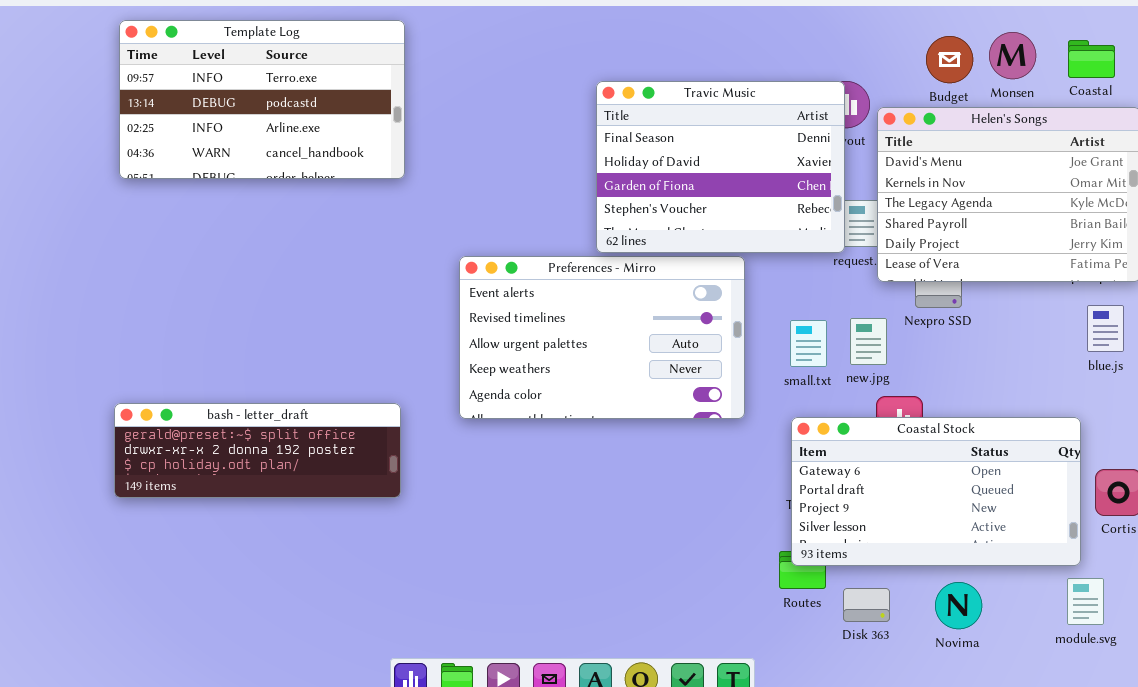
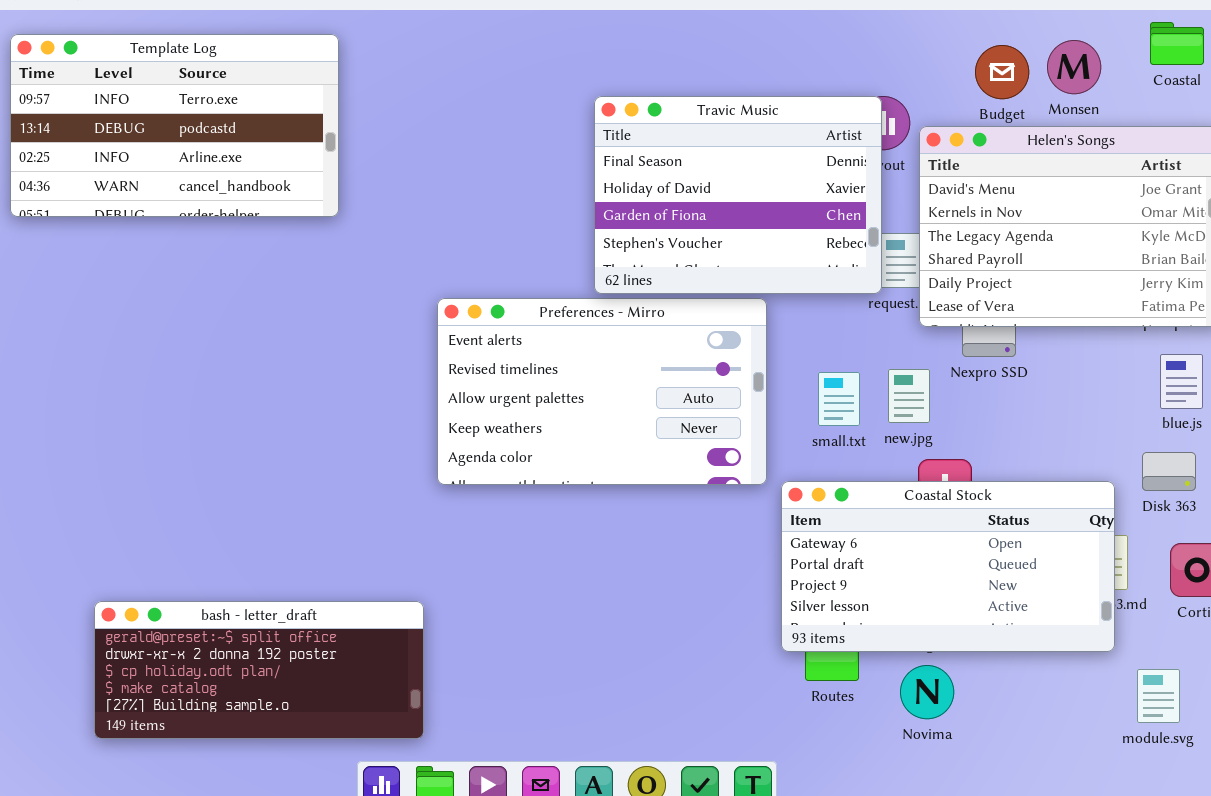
Template Log: [119,20,405,179] -> [10,34,339,217], moved
Coastal: [1068,40,1115,78] -> [1150,22,1204,65], moved
bash - letter_draft: [114,403,401,498] -> [94,601,424,739], moved, resized
Coastal Stock: [791,417,1081,566] -> [781,481,1115,652], moved
Novima: [935,582,982,629] -> [900,665,954,719], moved
Disk 363: [843,588,890,622] -> [1142,452,1196,491], moved

